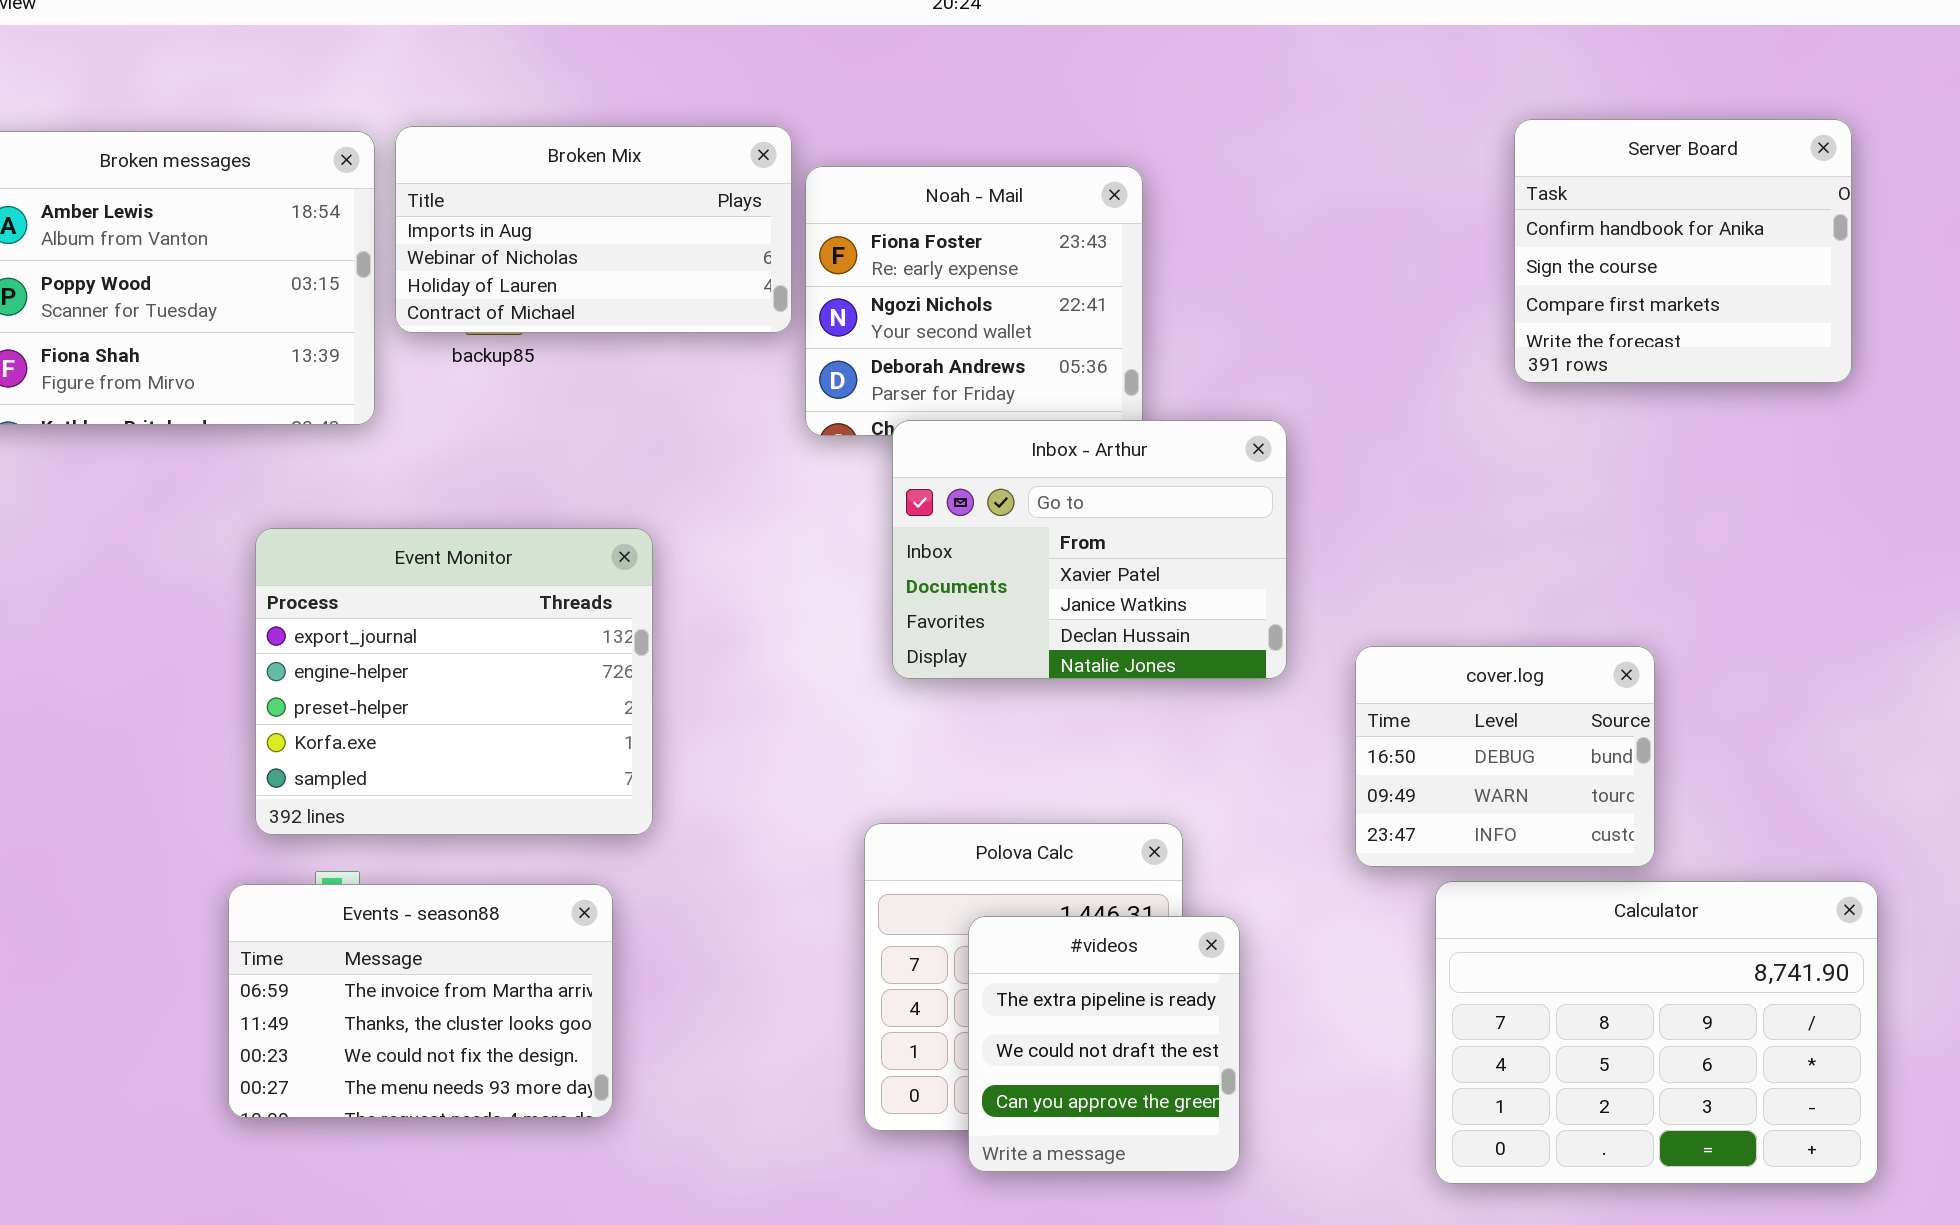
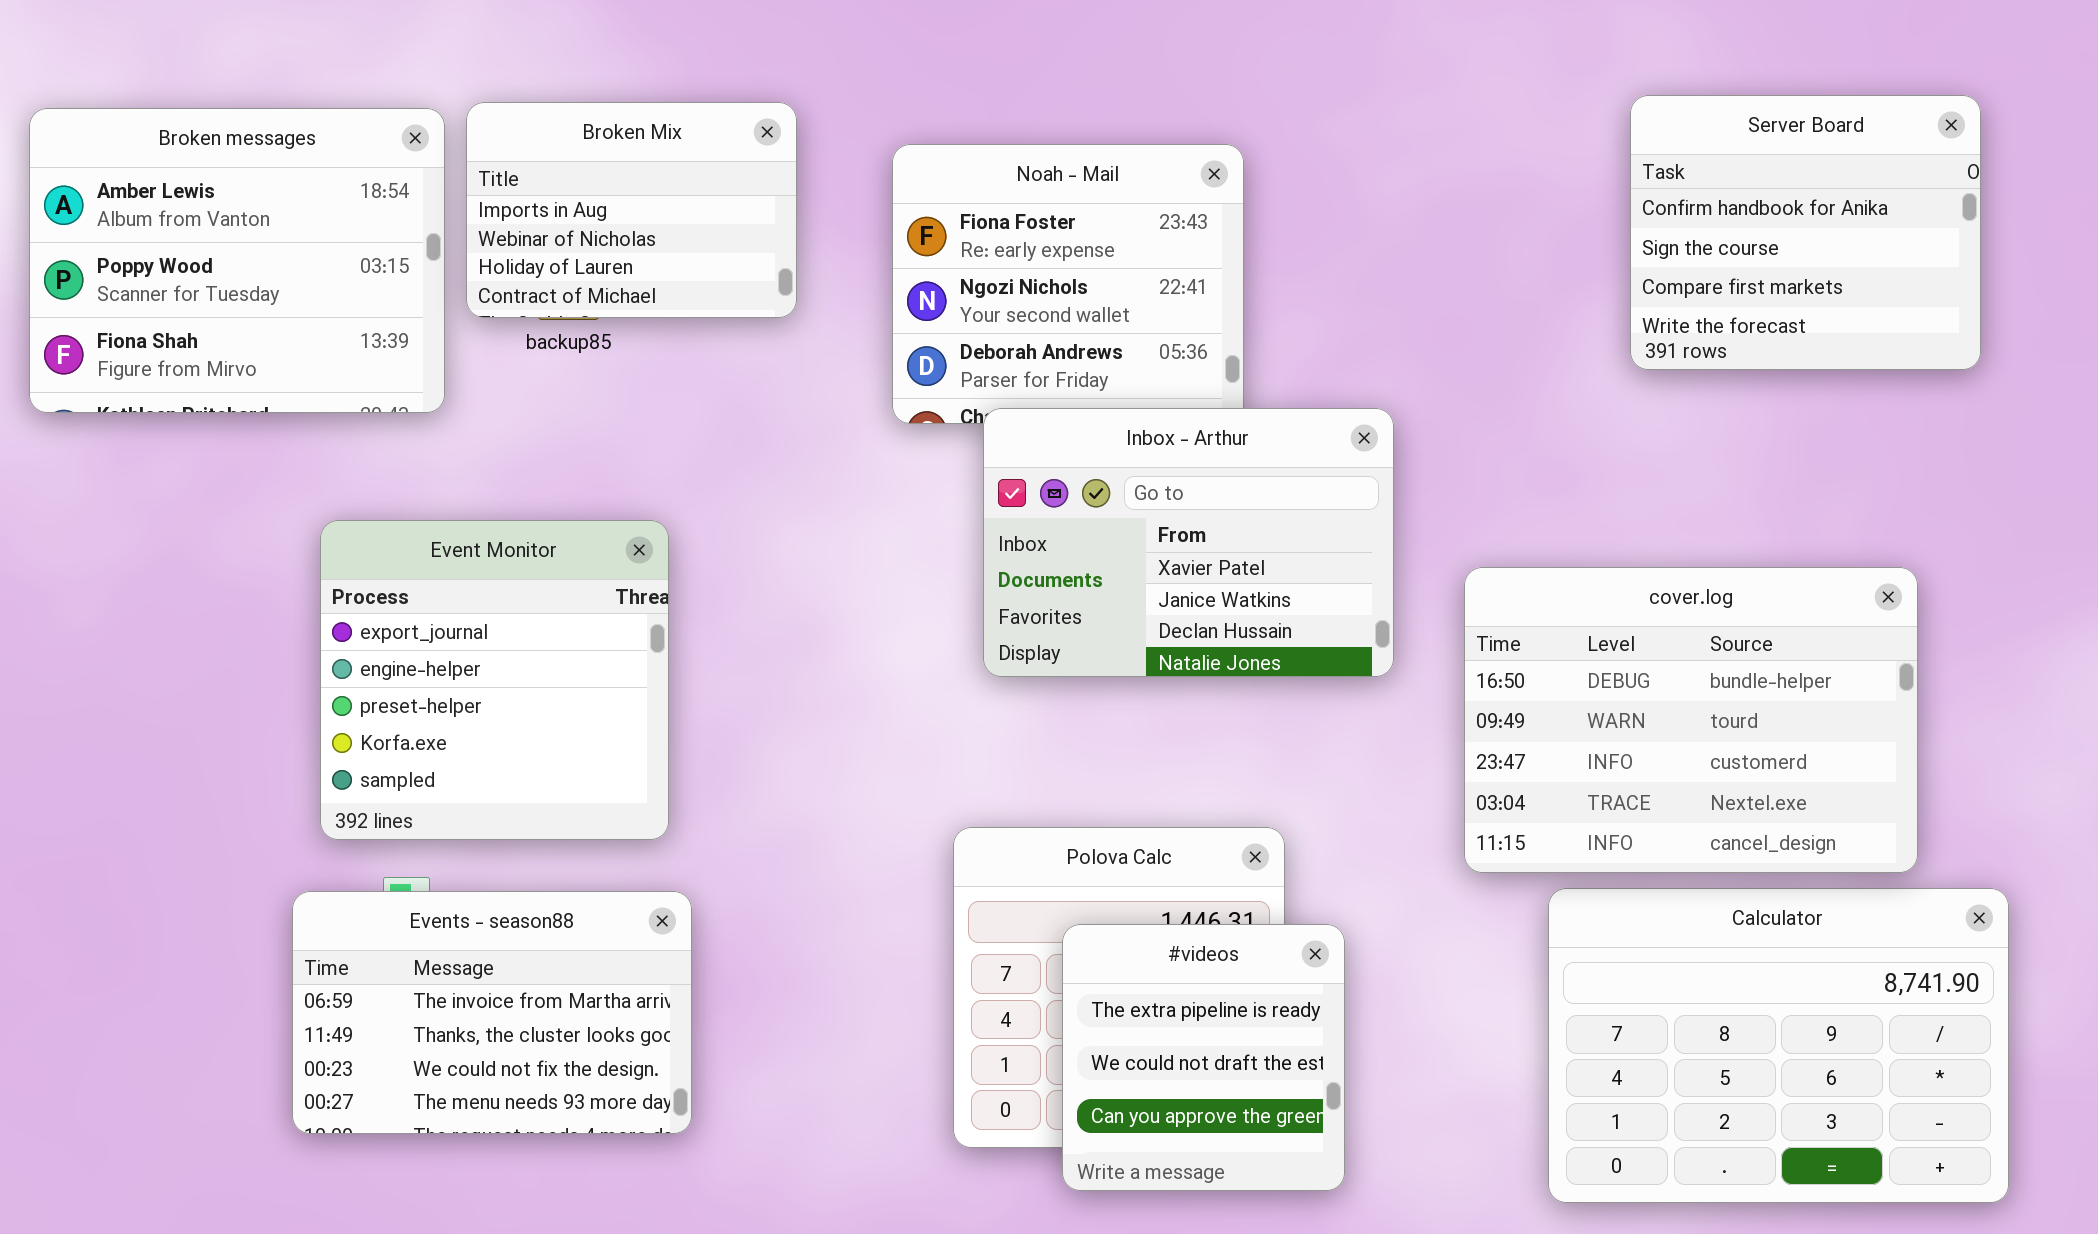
Broken Mix: [395,126,792,333] -> [466,102,797,318], resized
Event Monitor: [255,528,653,835] -> [320,520,669,840], resized
cover.log: [1355,646,1655,867] -> [1464,567,1918,873], resized

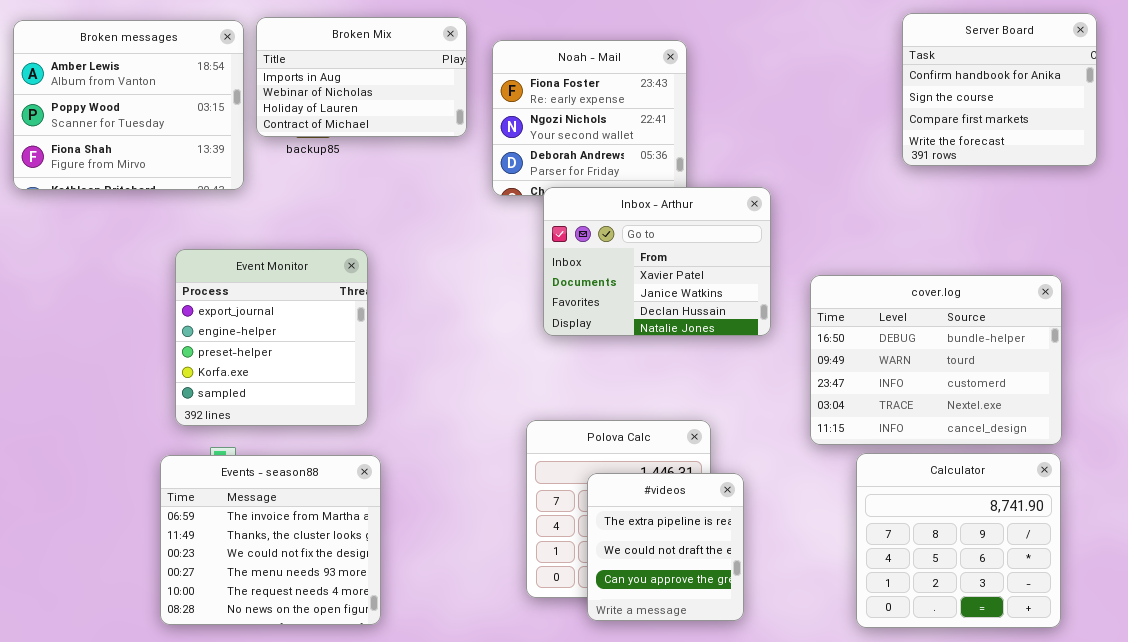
Broken Mix: [466,102,797,318] -> [256,17,467,137], resized
Calculator: [1548,888,2009,1203] -> [856,453,1061,628], resized
Events - season88: [292,891,692,1134] -> [160,455,381,625], resized

